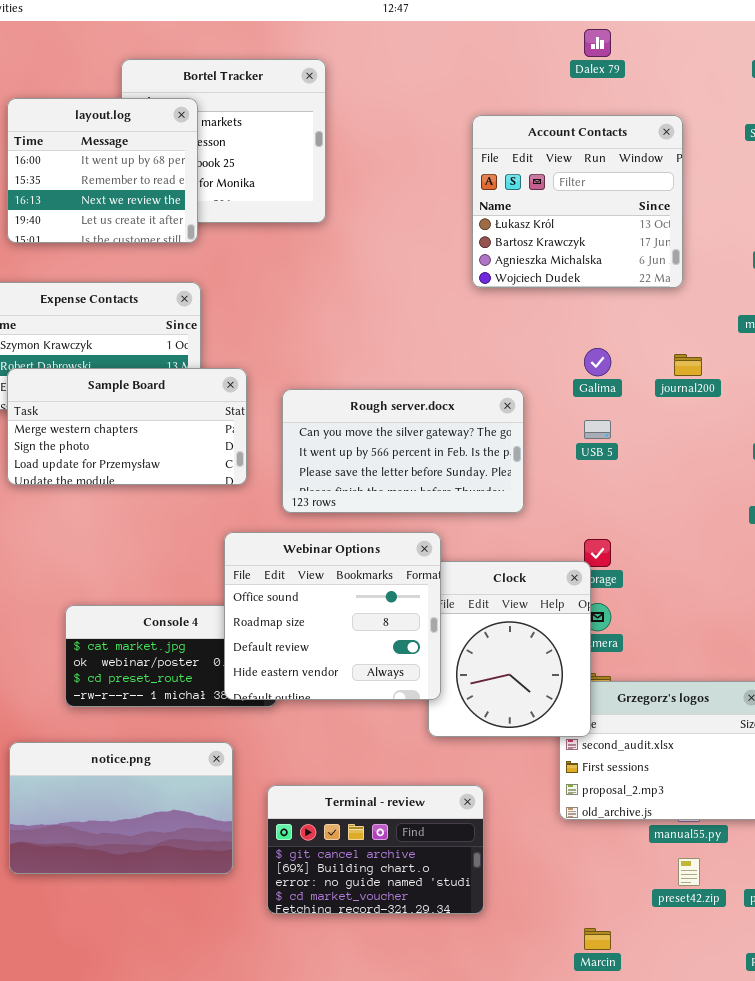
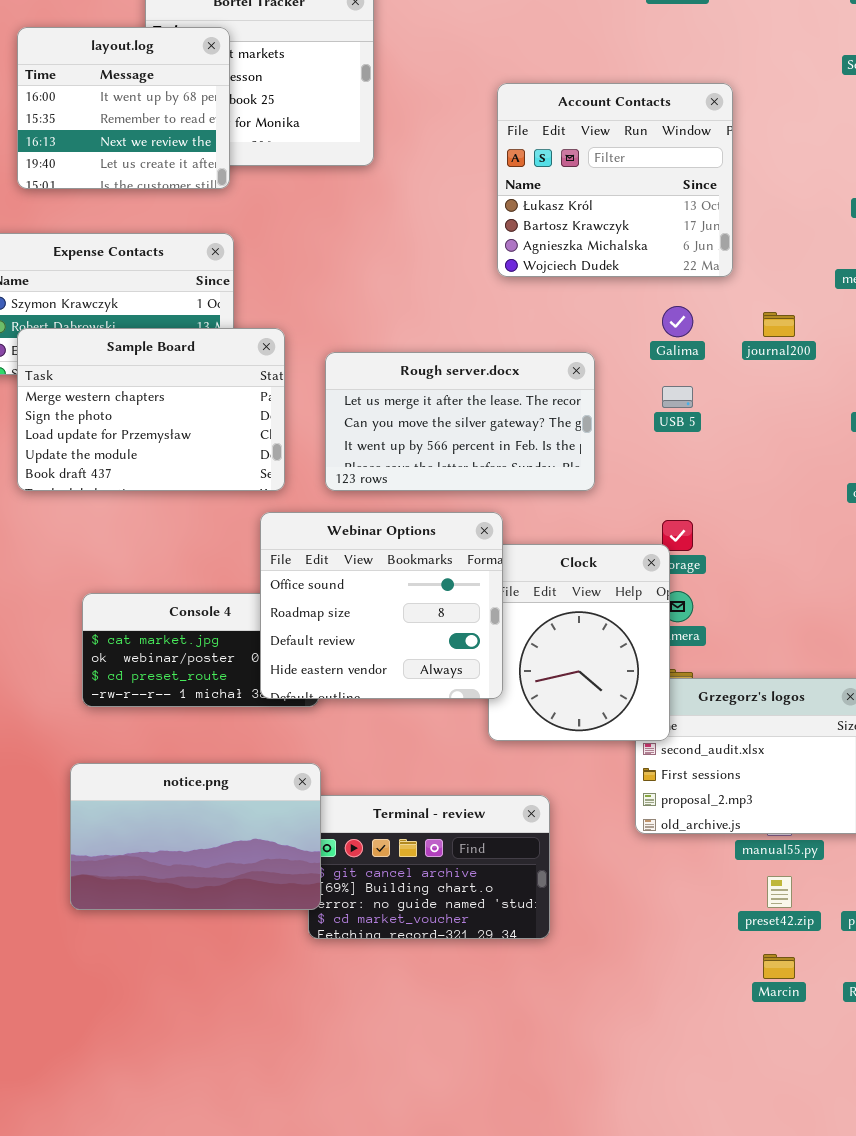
Account Contacts: [472,115,683,288] -> [497,83,733,277], moved
Sample Board: [7,368,247,485] -> [17,328,285,491], resized
Rough server.docx: [282,389,524,513] -> [325,352,595,491], scrolled up 1 row
notice.png: [9,742,233,874] -> [70,763,321,910], moved
Marcin: [584,928,611,950] -> [763,954,795,979], moved

